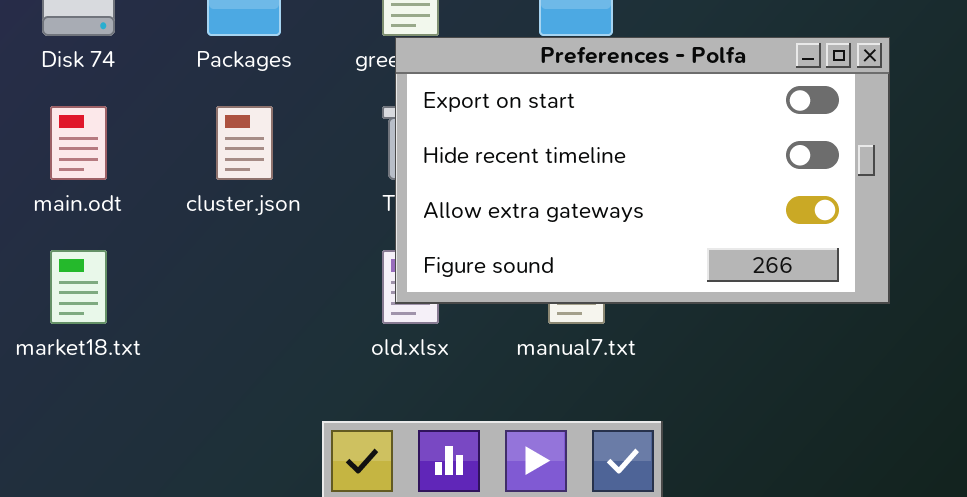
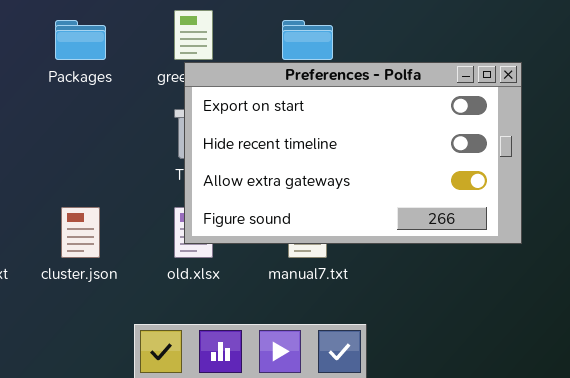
cluster.json: [216,106,273,180] -> [61,207,100,258], moved

